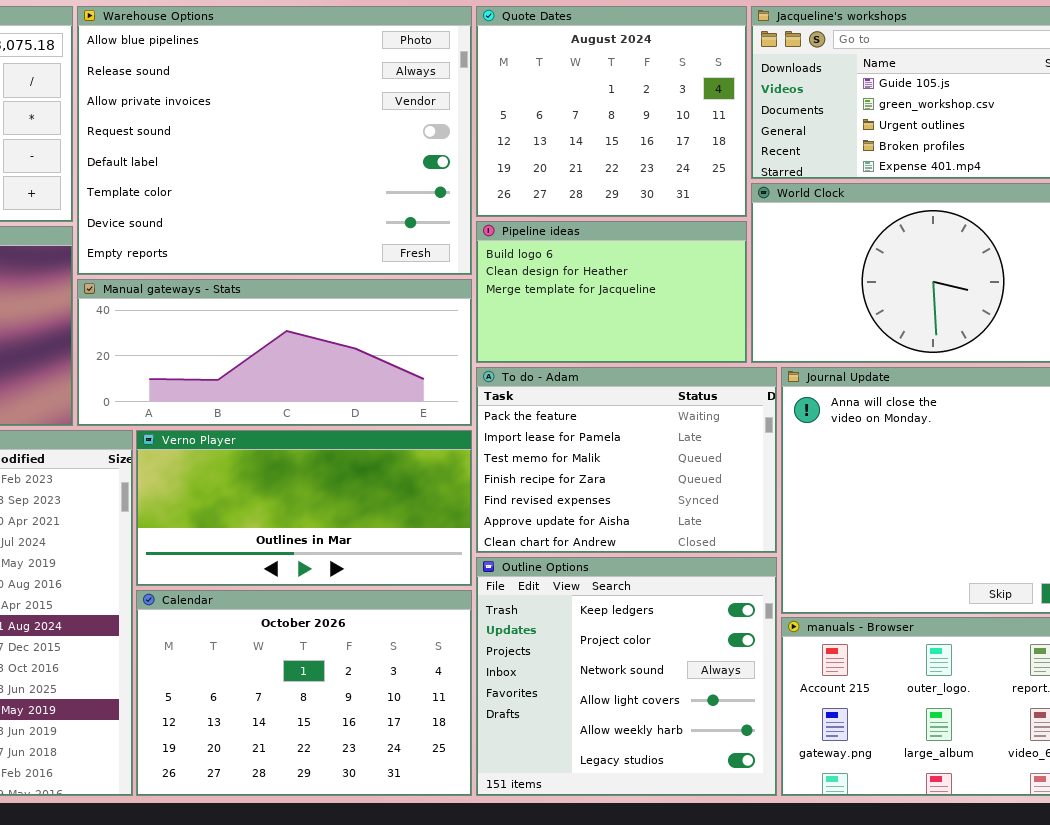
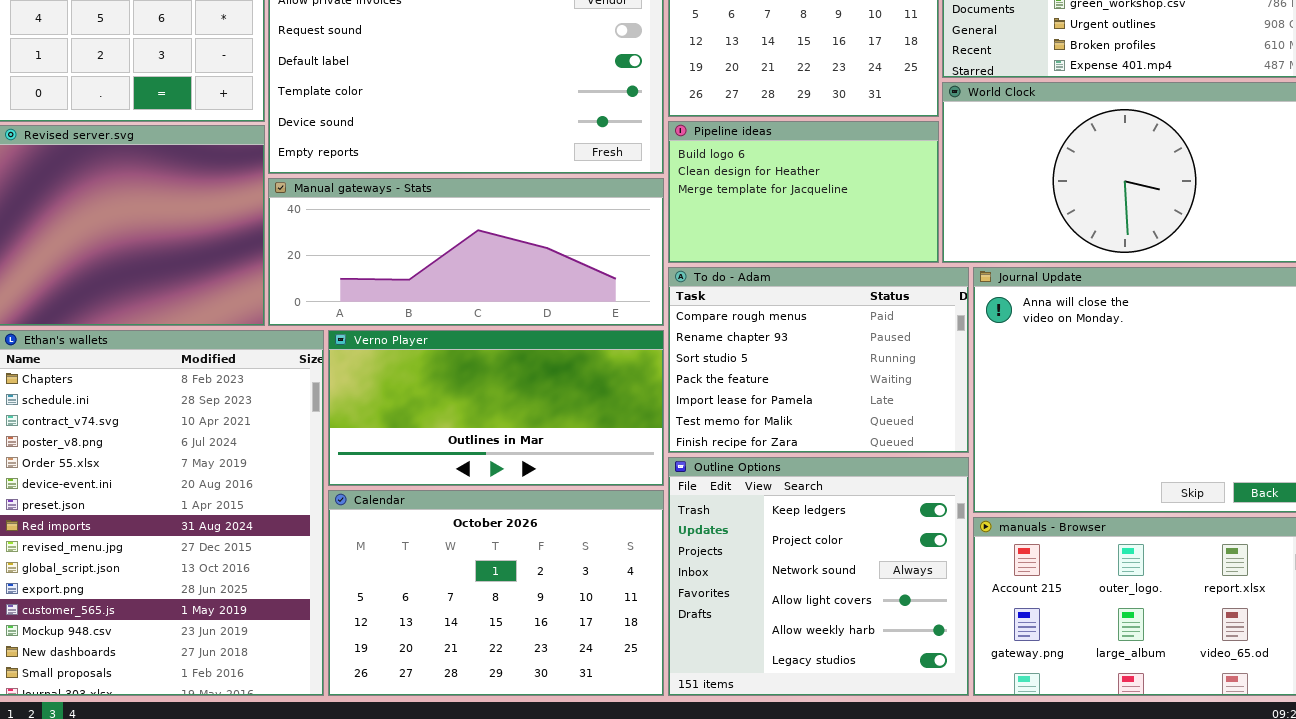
To do - Adam: [476,367,777,553] -> [668,267,969,453], scrolled up 3 rows

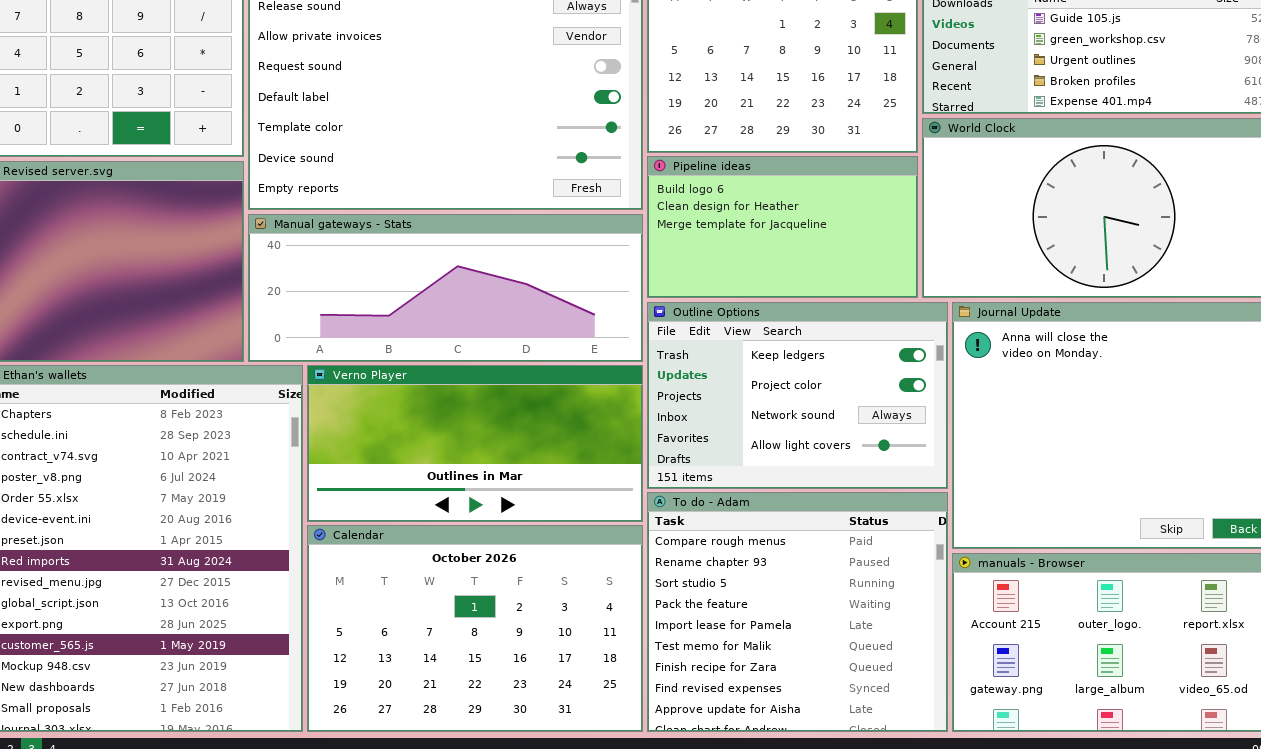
To do - Adam: [668,267,969,453] -> [647,492,948,732], moved, resized
Outline Options: [668,457,969,696] -> [647,302,948,489], moved, resized

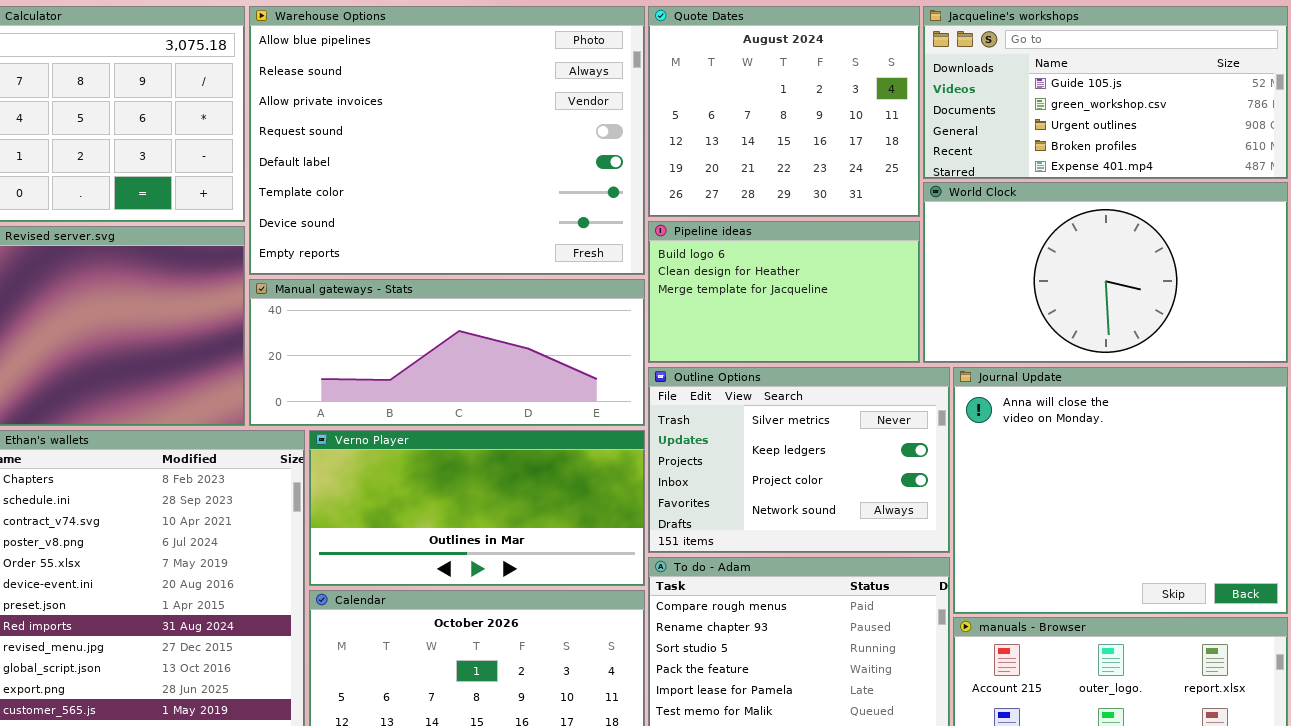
Outline Options: [647,302,948,489] -> [648,367,950,553], scrolled up 1 row

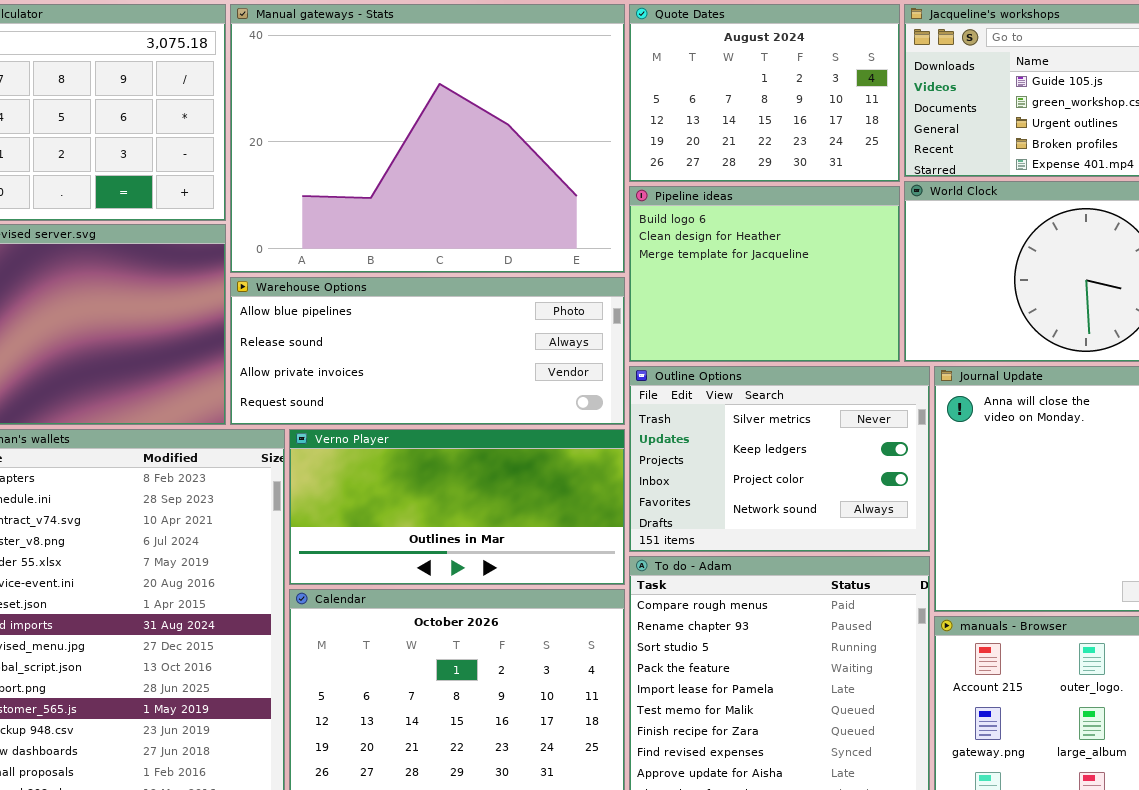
Warehouse Options: [249,6,645,275] -> [230,277,625,425], moved, resized
Quote Dates: [648,6,920,217] -> [629,4,900,182], resized
Pipeline ideas: [648,221,920,363] -> [629,186,900,362], resized
Manual gateways - Stats: [249,279,645,426] -> [230,4,625,273], moved, resized

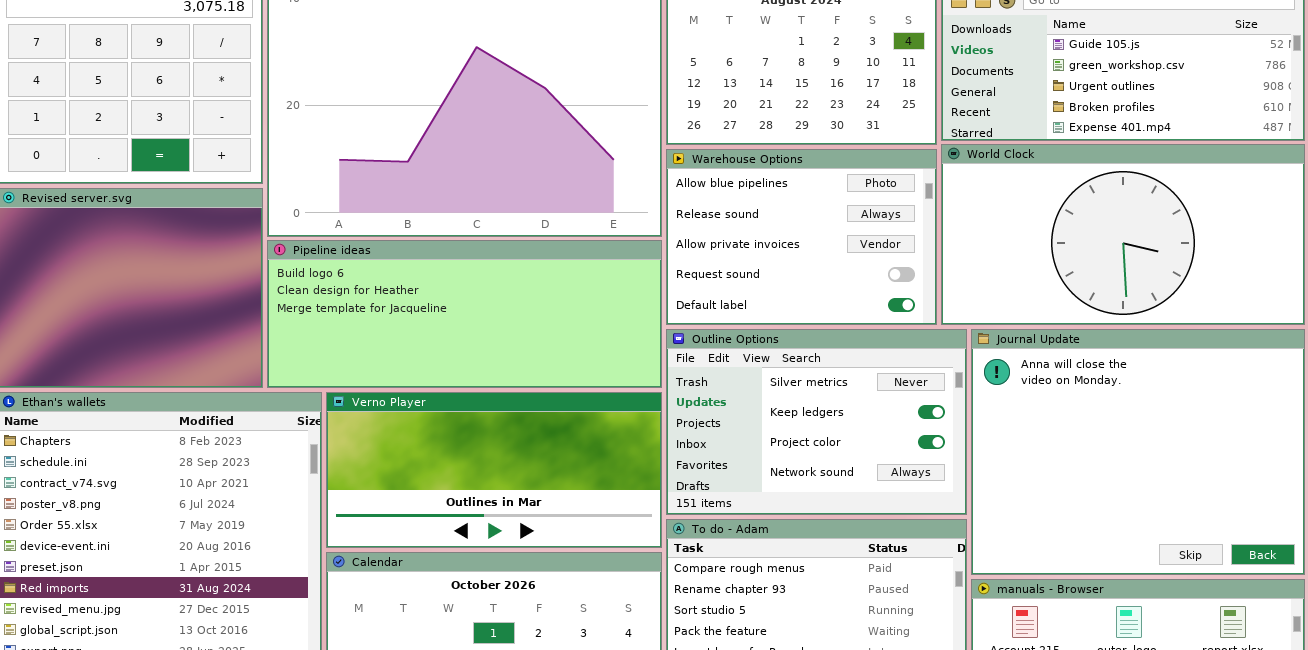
Pipeline ideas: [629,186,900,362] -> [267,240,662,388], moved, resized
Warehouse Options: [230,277,625,425] -> [666,149,937,325], moved, resized

